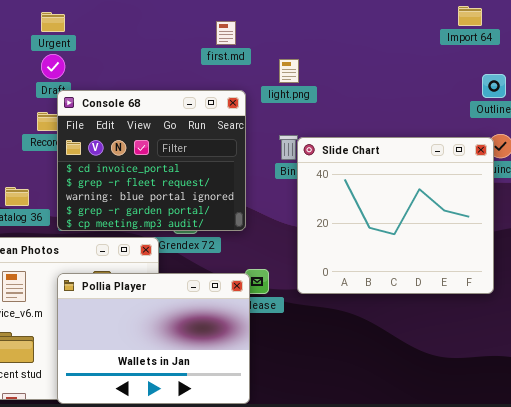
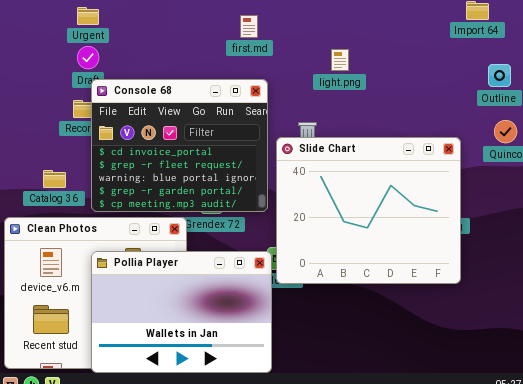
light.png: [279,59,299,83] -> [331,49,349,71], moved
Slide Chart: [297,137,494,294] -> [276,137,461,284], moved

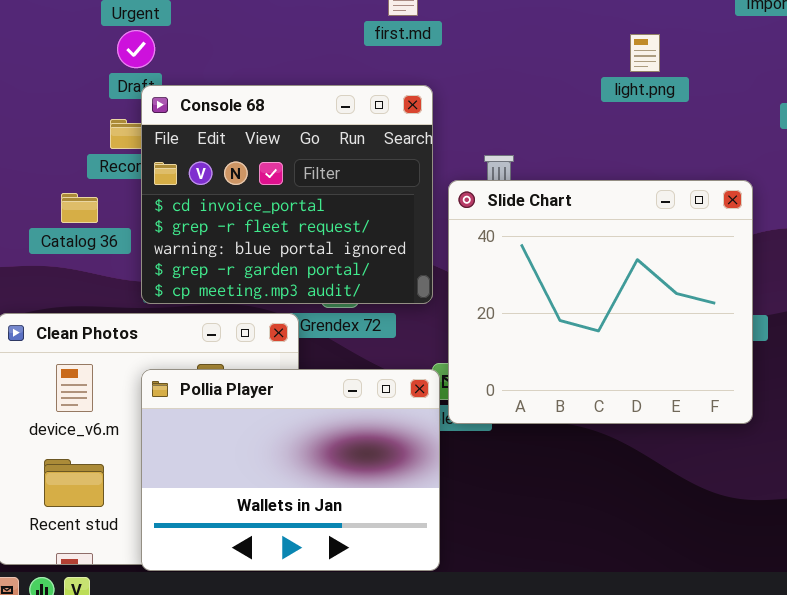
light.png: [331,49,349,71] -> [630,34,660,72], moved
Catalog 36: [43,170,66,188] -> [61,193,98,223], moved

